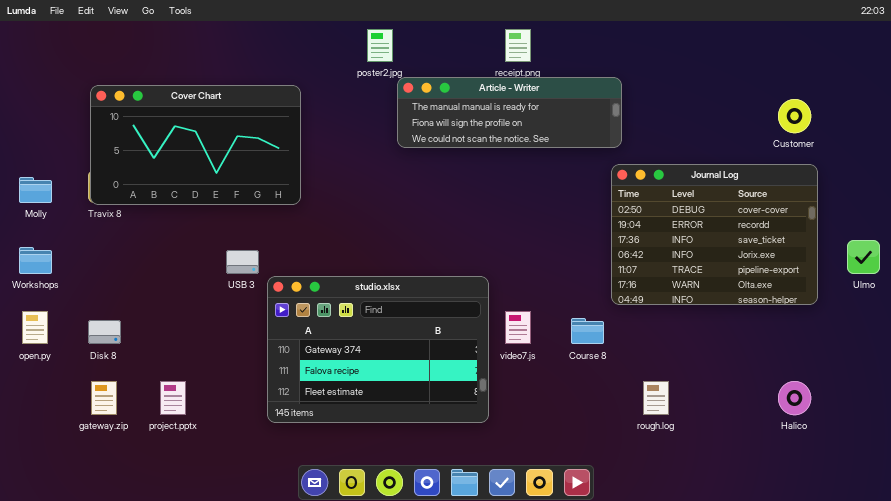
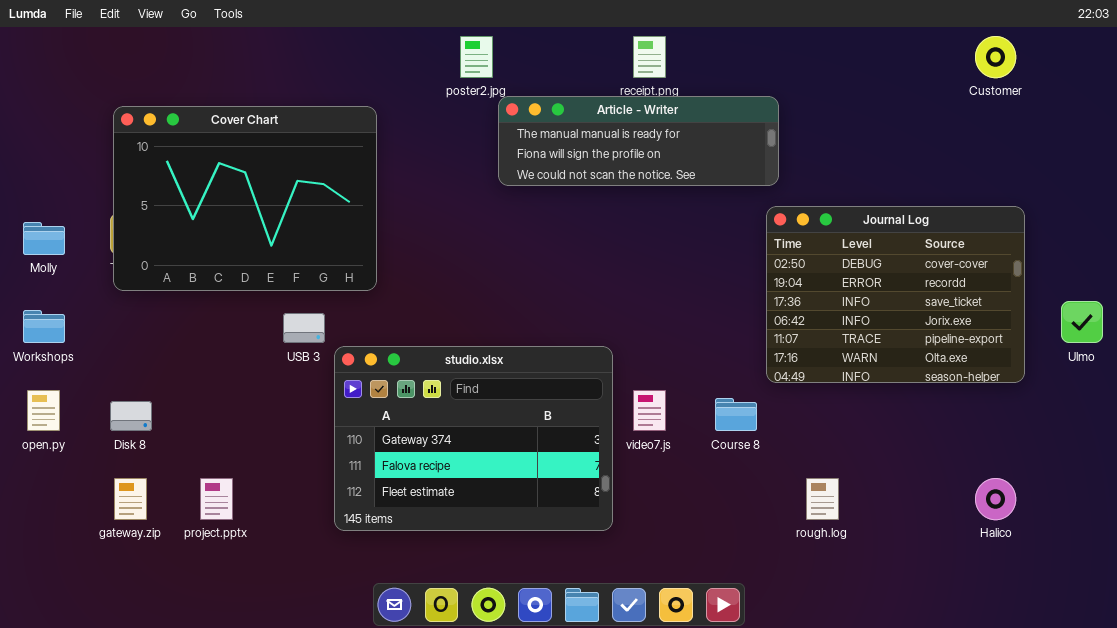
Cover Chart: [90,85,301,205] -> [113,106,377,291], resized
Customer: [778,99,811,133] -> [975,36,1016,78], moved

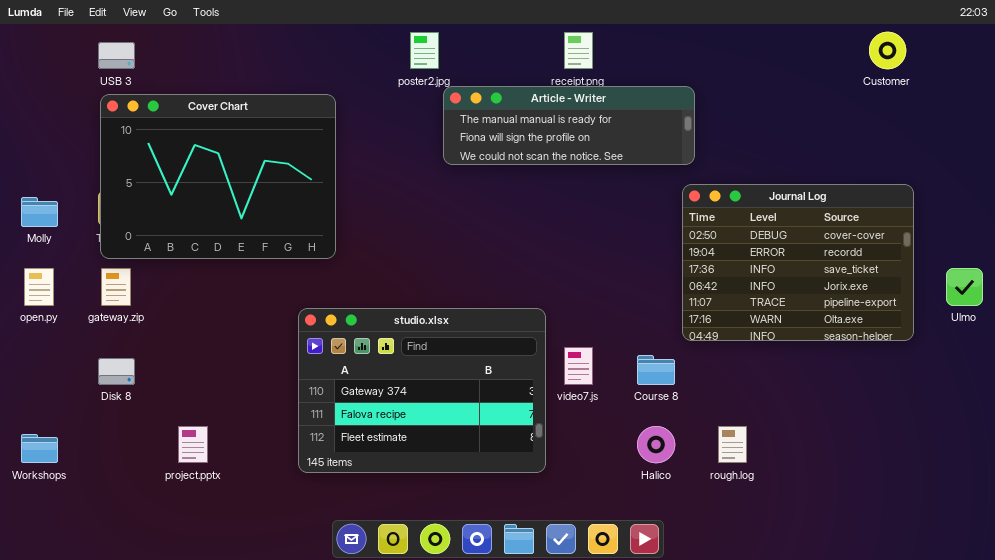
Workshops: [23,310,65,343] -> [21,434,58,463], moved
USB 3: [283,313,325,343] -> [98,42,135,69], moved
open.py: [27,390,60,431] -> [24,268,54,306], moved
gateway.zip: [114,478,147,520] -> [101,268,131,306], moved
Halico: [975,478,1016,520] -> [637,426,675,463], moved

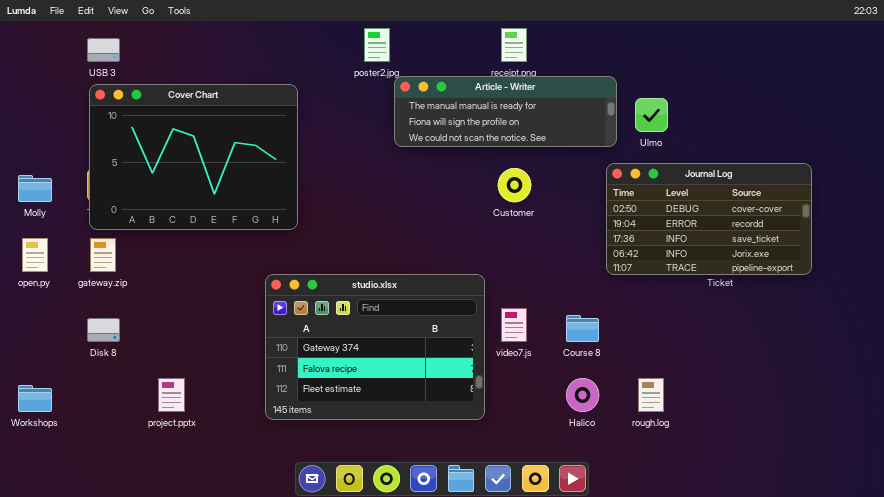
Customer: [869,32,906,69] -> [498,168,531,202], moved
Journal Log: [682,184,914,341] -> [606,163,812,275], resized
Ulmo: [946,268,983,306] -> [635,98,668,132], moved

